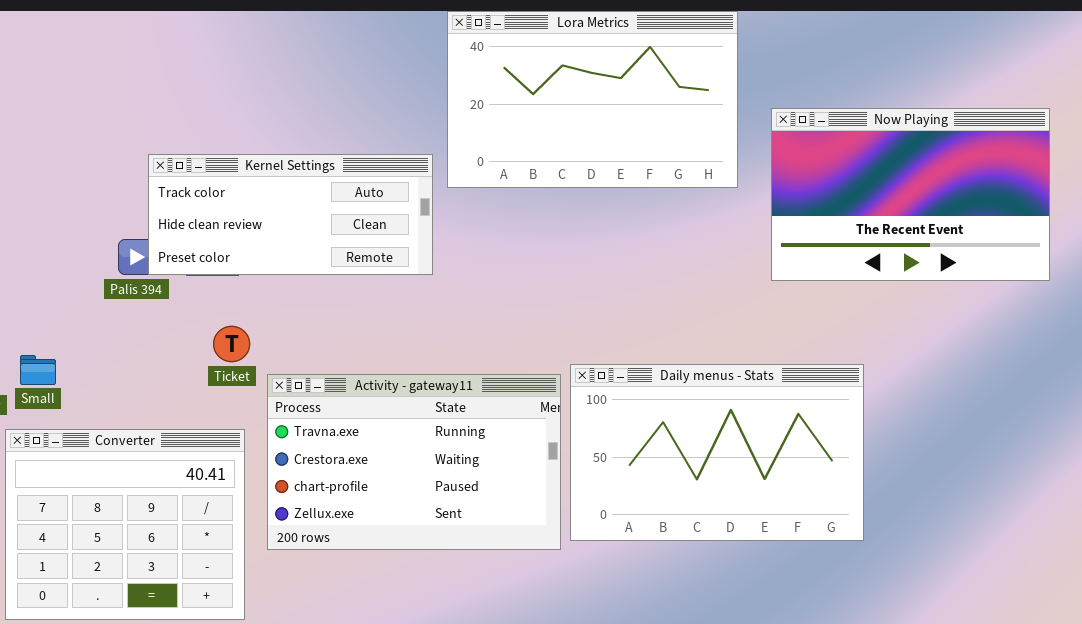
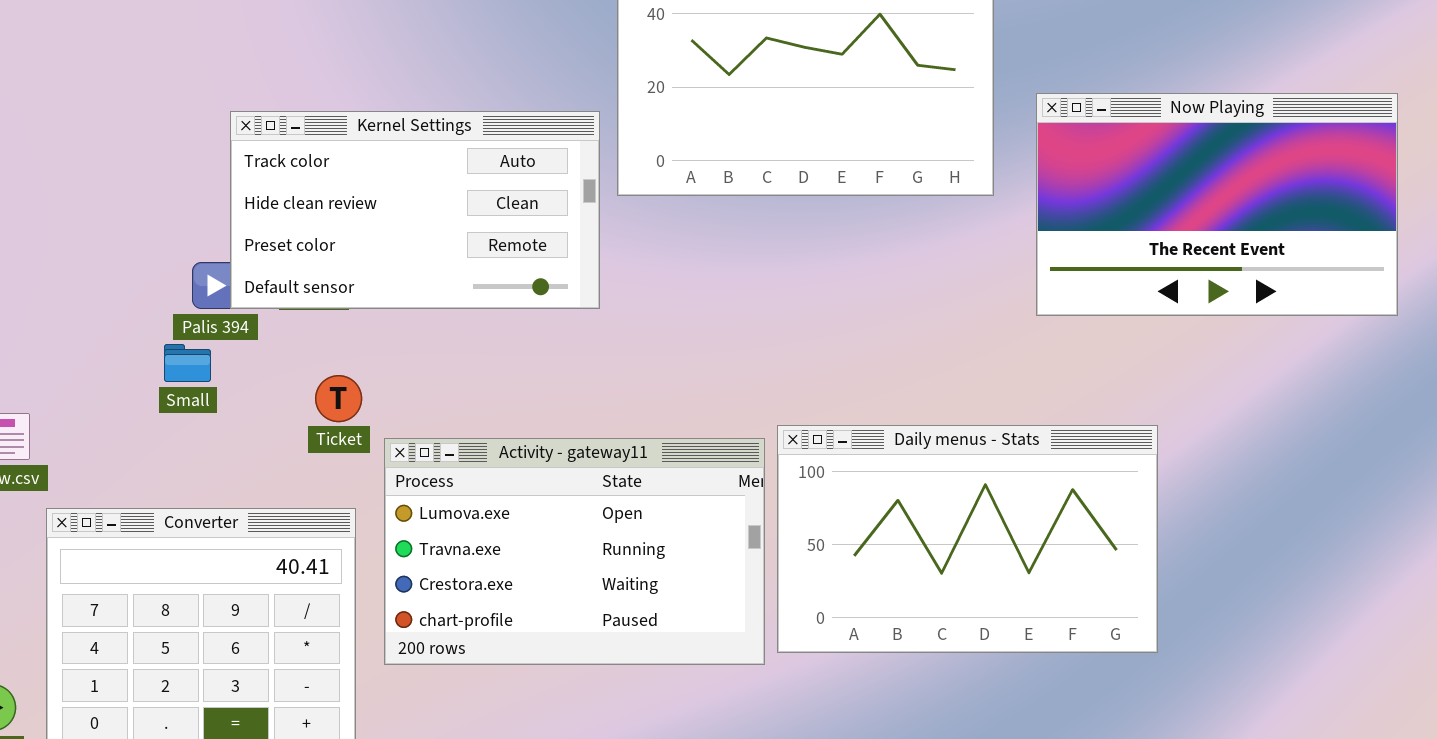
Kernel Settings: [148,154,433,275] -> [230,111,600,309], resized
Small: [20,355,56,385] -> [164,344,211,382], moved
Activity - gateway11: [267,374,561,550] -> [384,438,765,665], scrolled up 1 row

